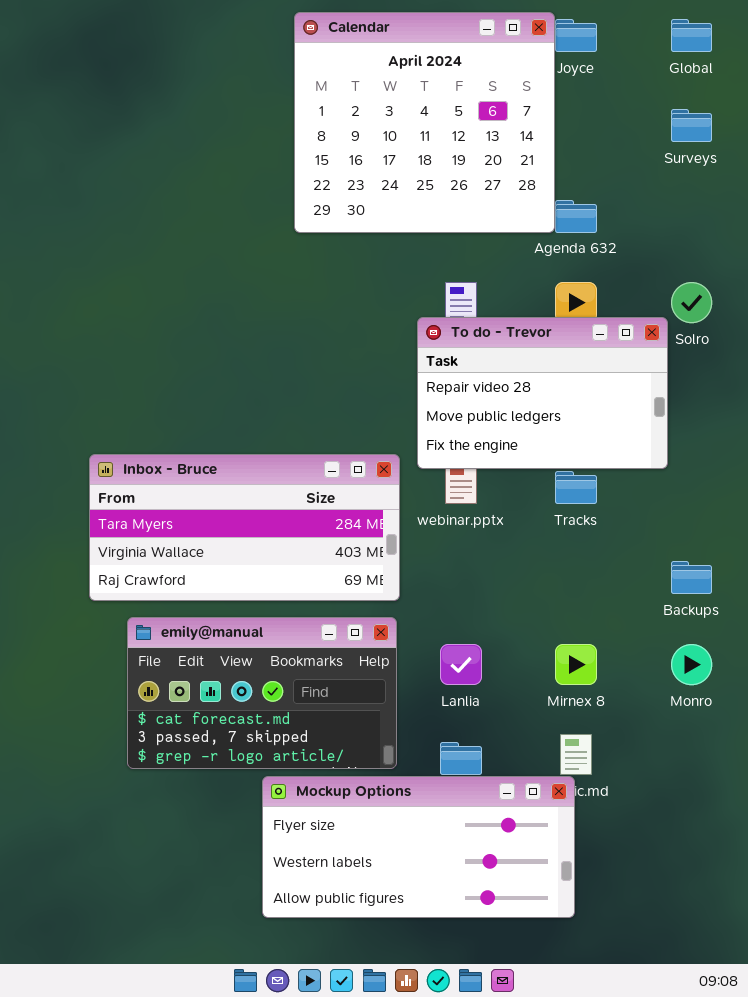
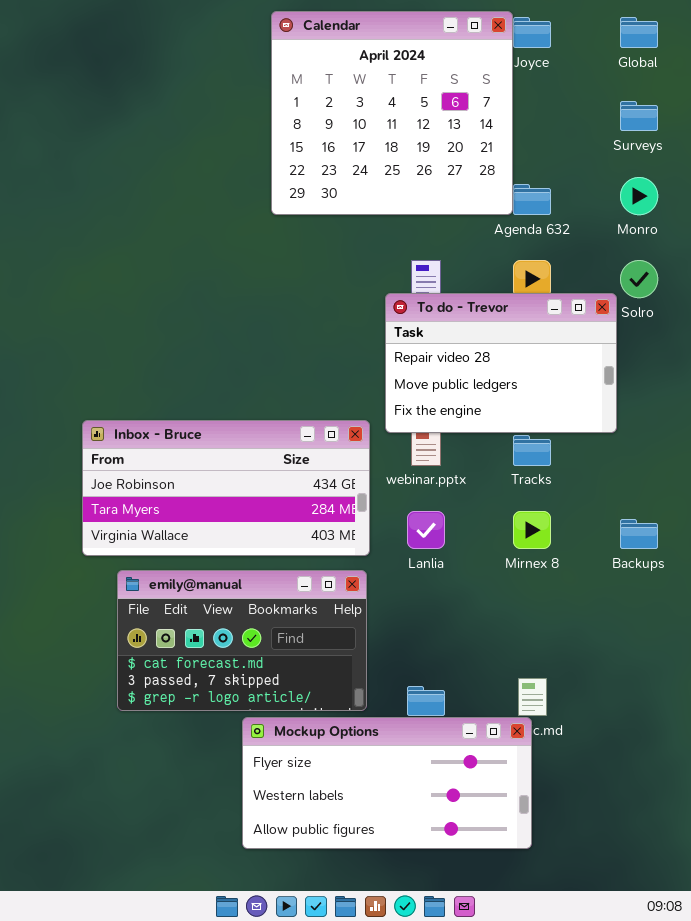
Inbox - Bruce: [89,454,400,601] -> [82,420,370,556], scrolled up 1 row
Lanlia: [440,644,482,685] -> [407,511,445,549], moved
Mirnex 8: [555,644,597,685] -> [513,511,551,549], moved
Monro: [671,644,712,685] -> [620,177,658,215], moved

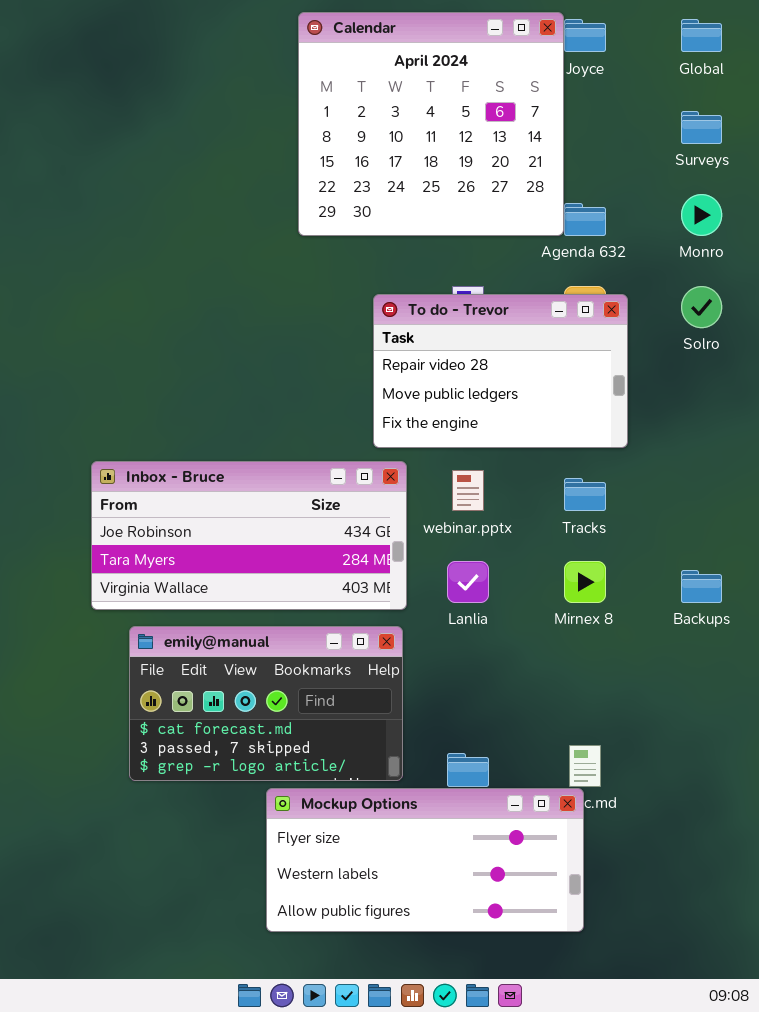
To do - Trevor: [385,293,617,433] -> [373,294,628,448], moved

